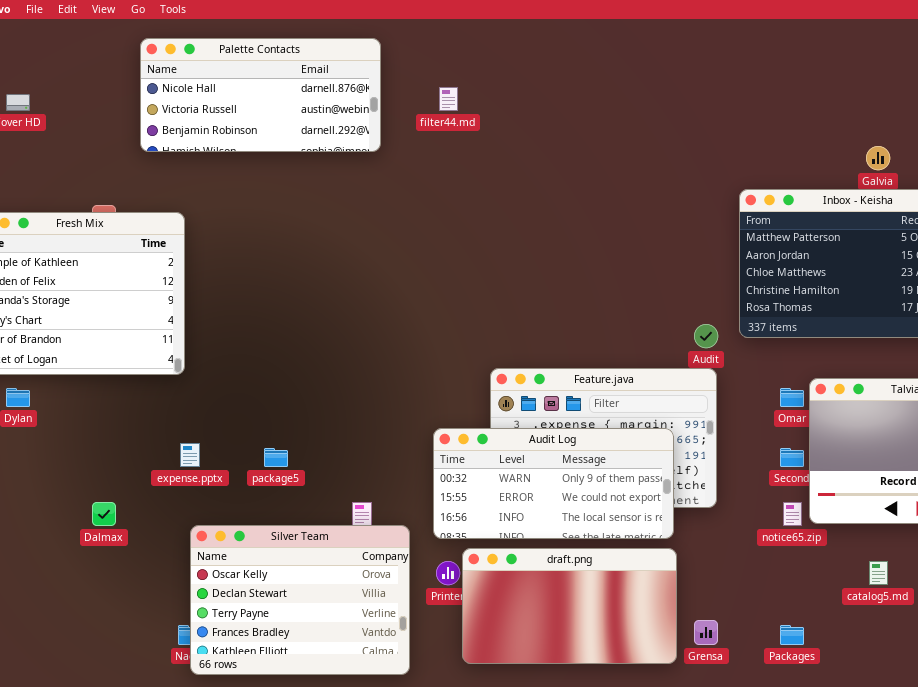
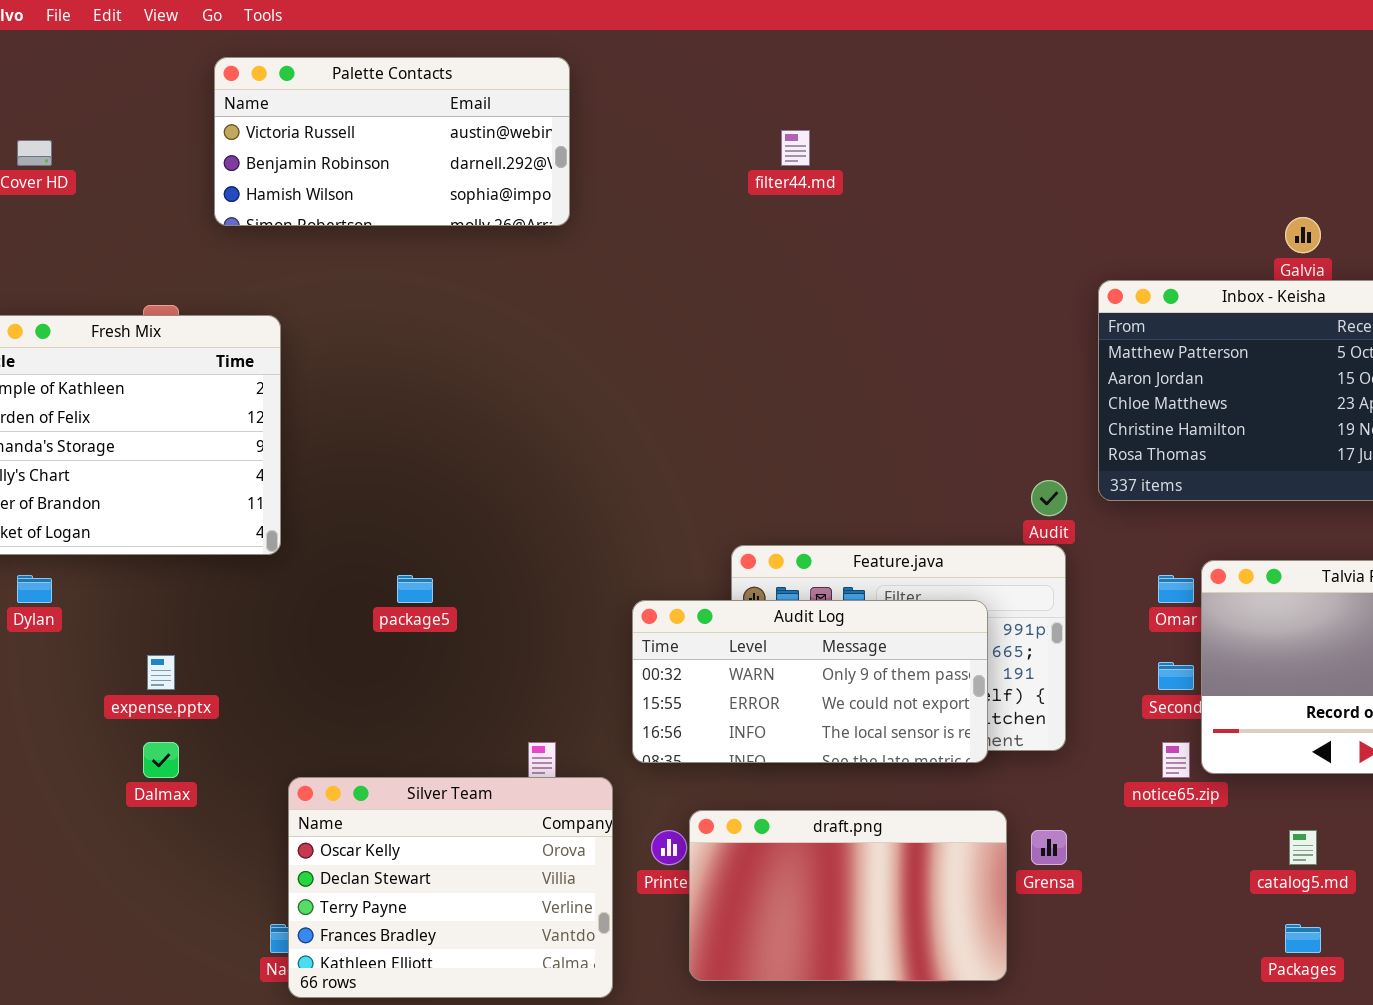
Palette Contacts: [140,38,381,152] -> [214,57,570,226], scrolled down 1 row
filter44.md: [439,87,458,111] -> [781,130,810,166], moved
Audit Log: [433,428,674,539] -> [632,600,988,763], moved
expense.pptx: [180,443,200,467] -> [147,655,175,690], moved
package5: [264,448,288,467] -> [397,575,433,603], moved
Grensa: [694,620,718,645] -> [1031,830,1067,865], moved
Packages: [780,625,804,645] -> [1285,924,1321,953], moved

